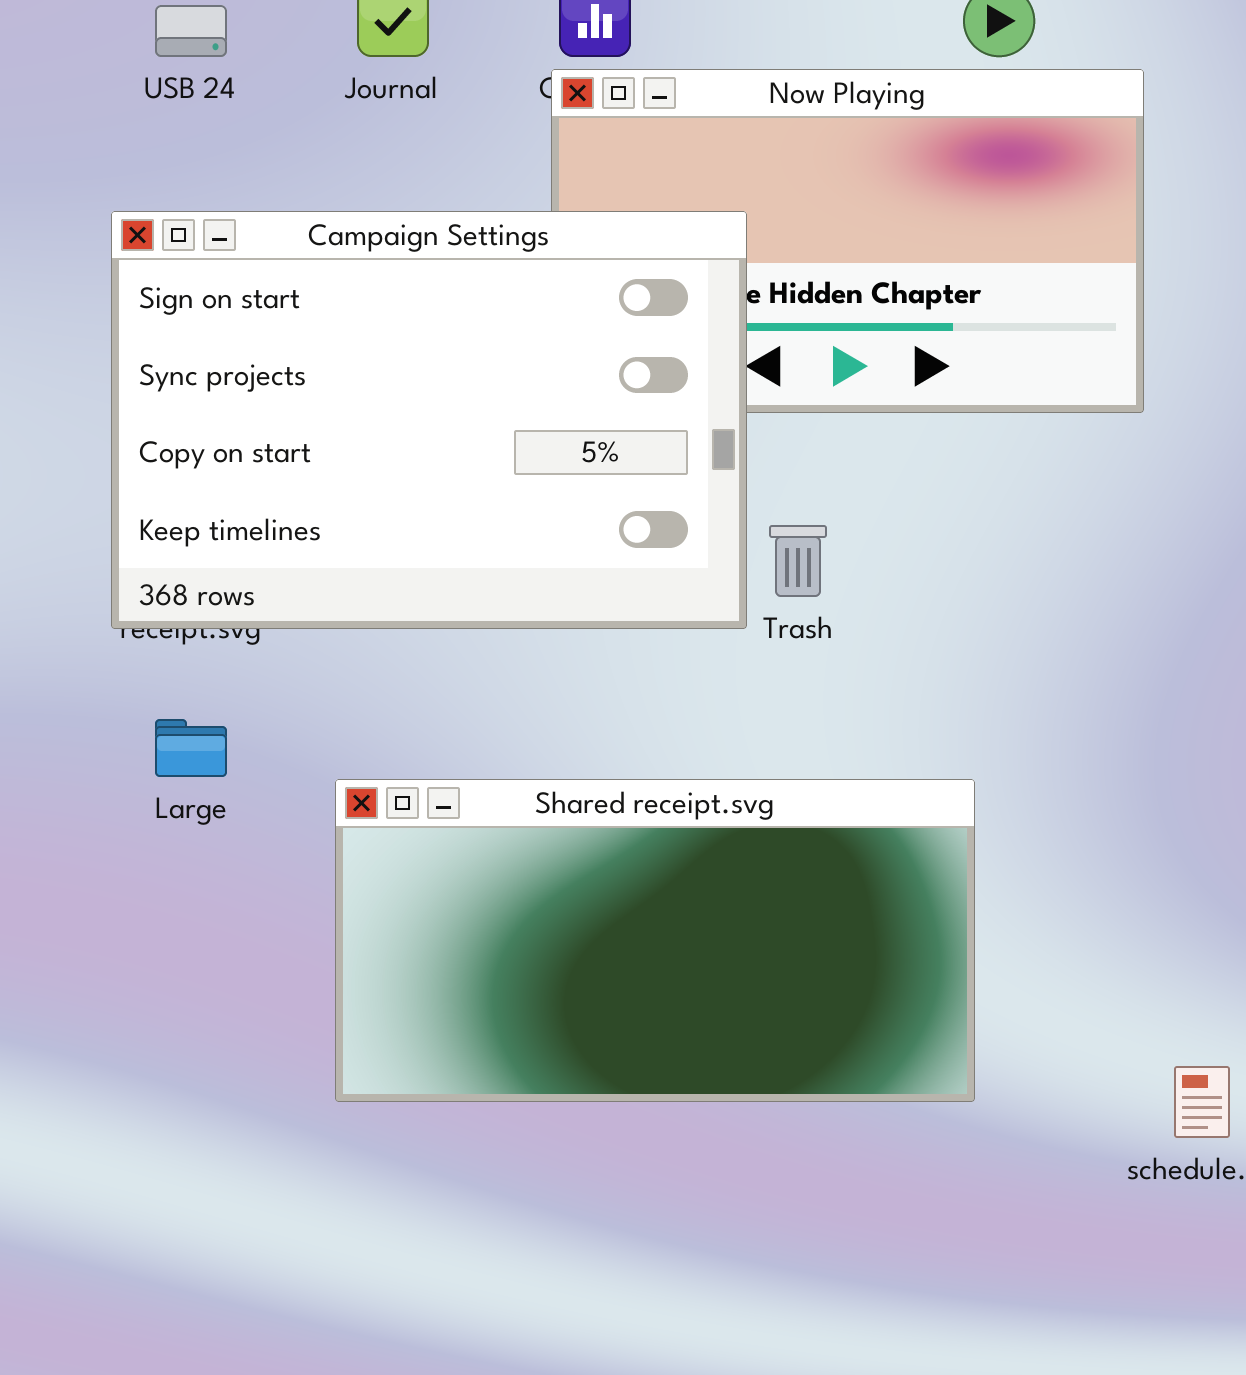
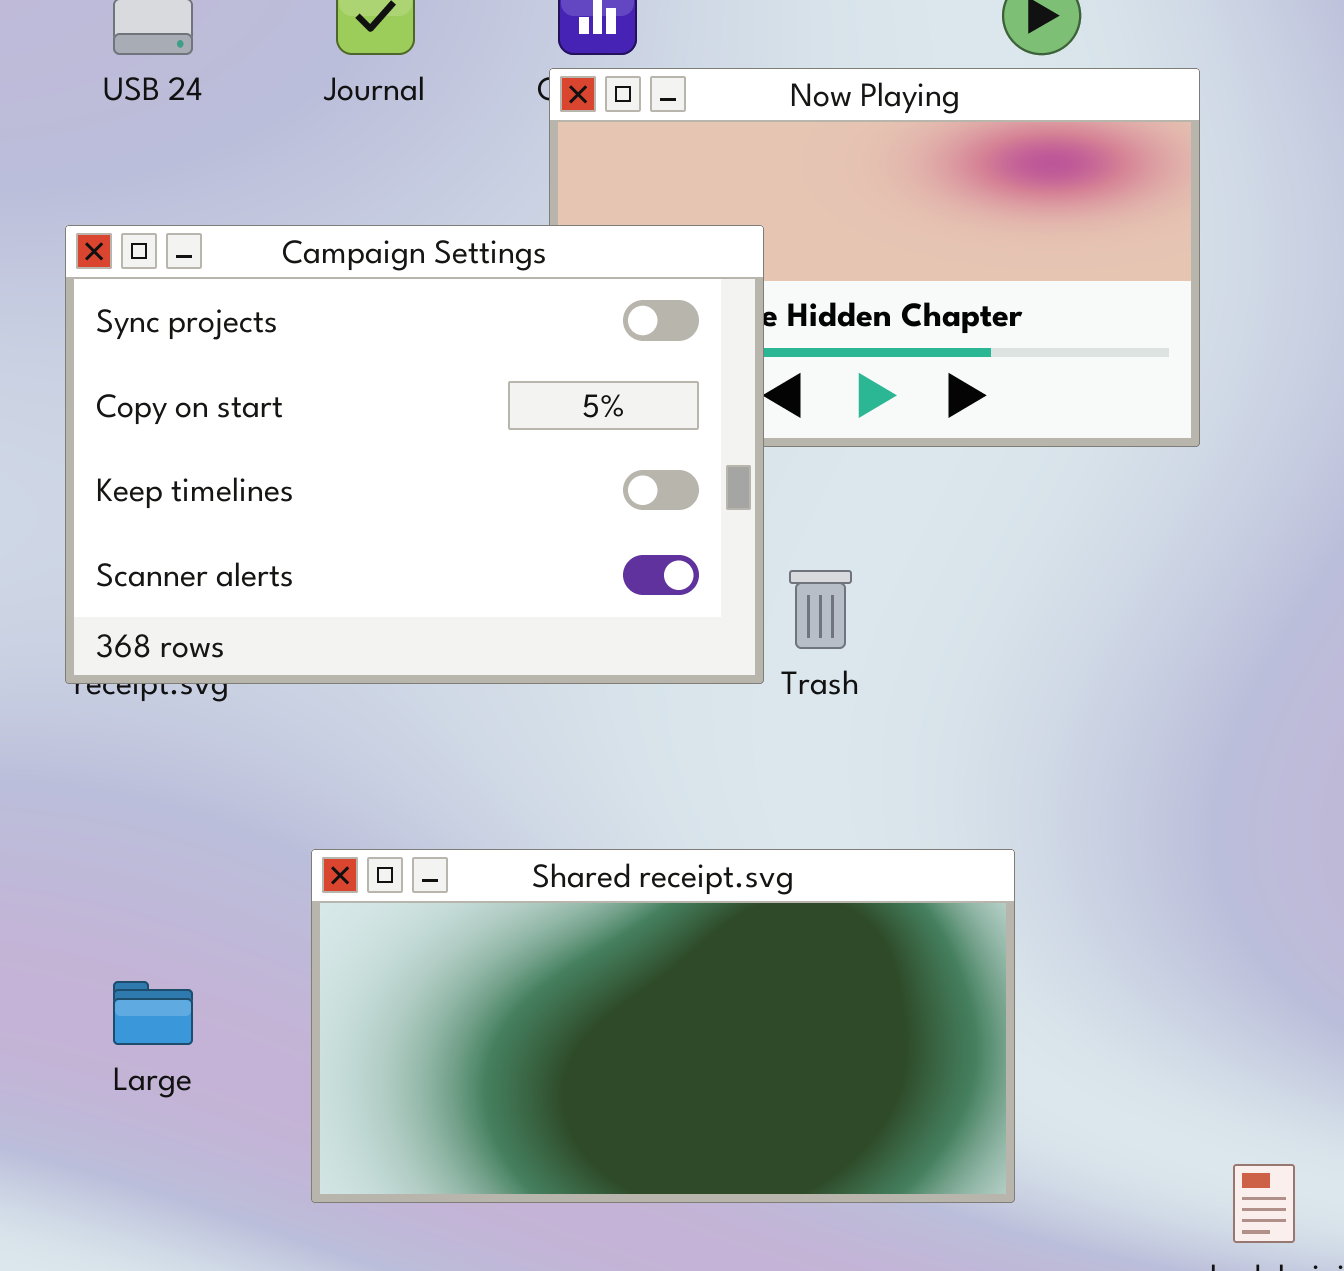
Campaign Settings: [111,211,747,629] -> [65,225,764,684], scrolled down 1 row
Large: [155,719,227,777] -> [113,981,193,1045], moved

